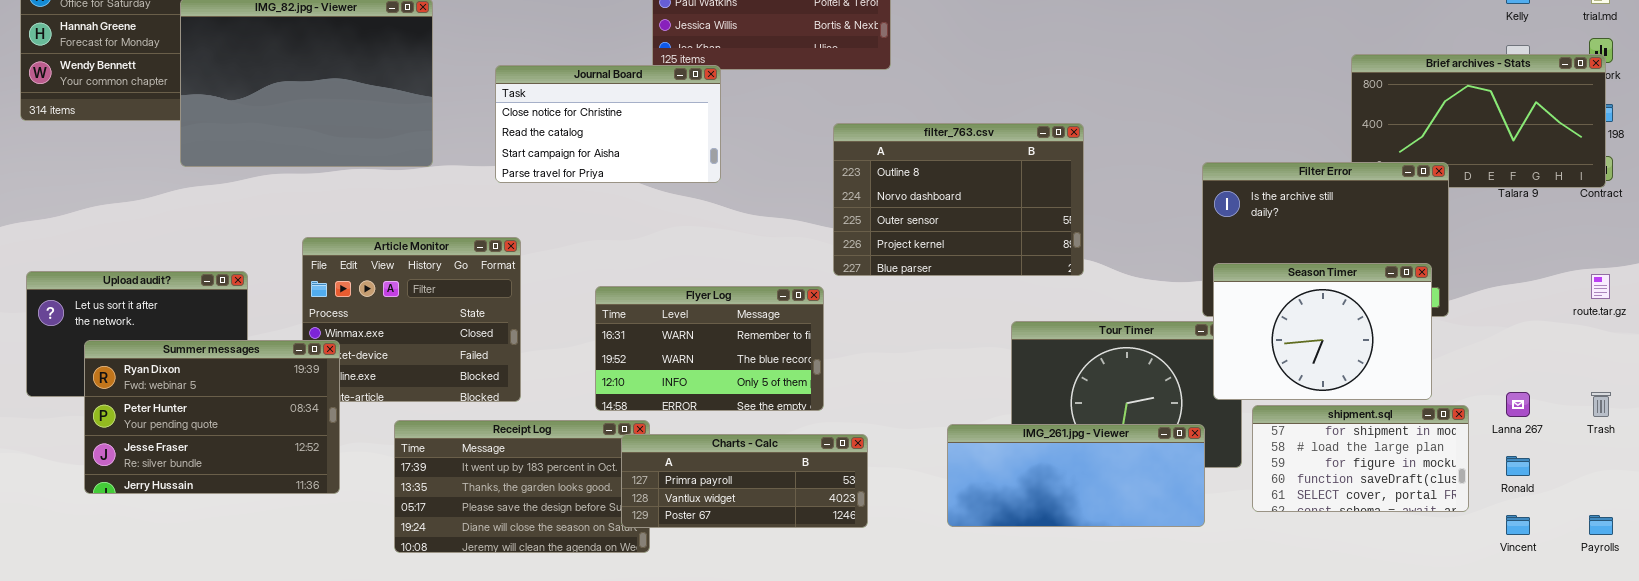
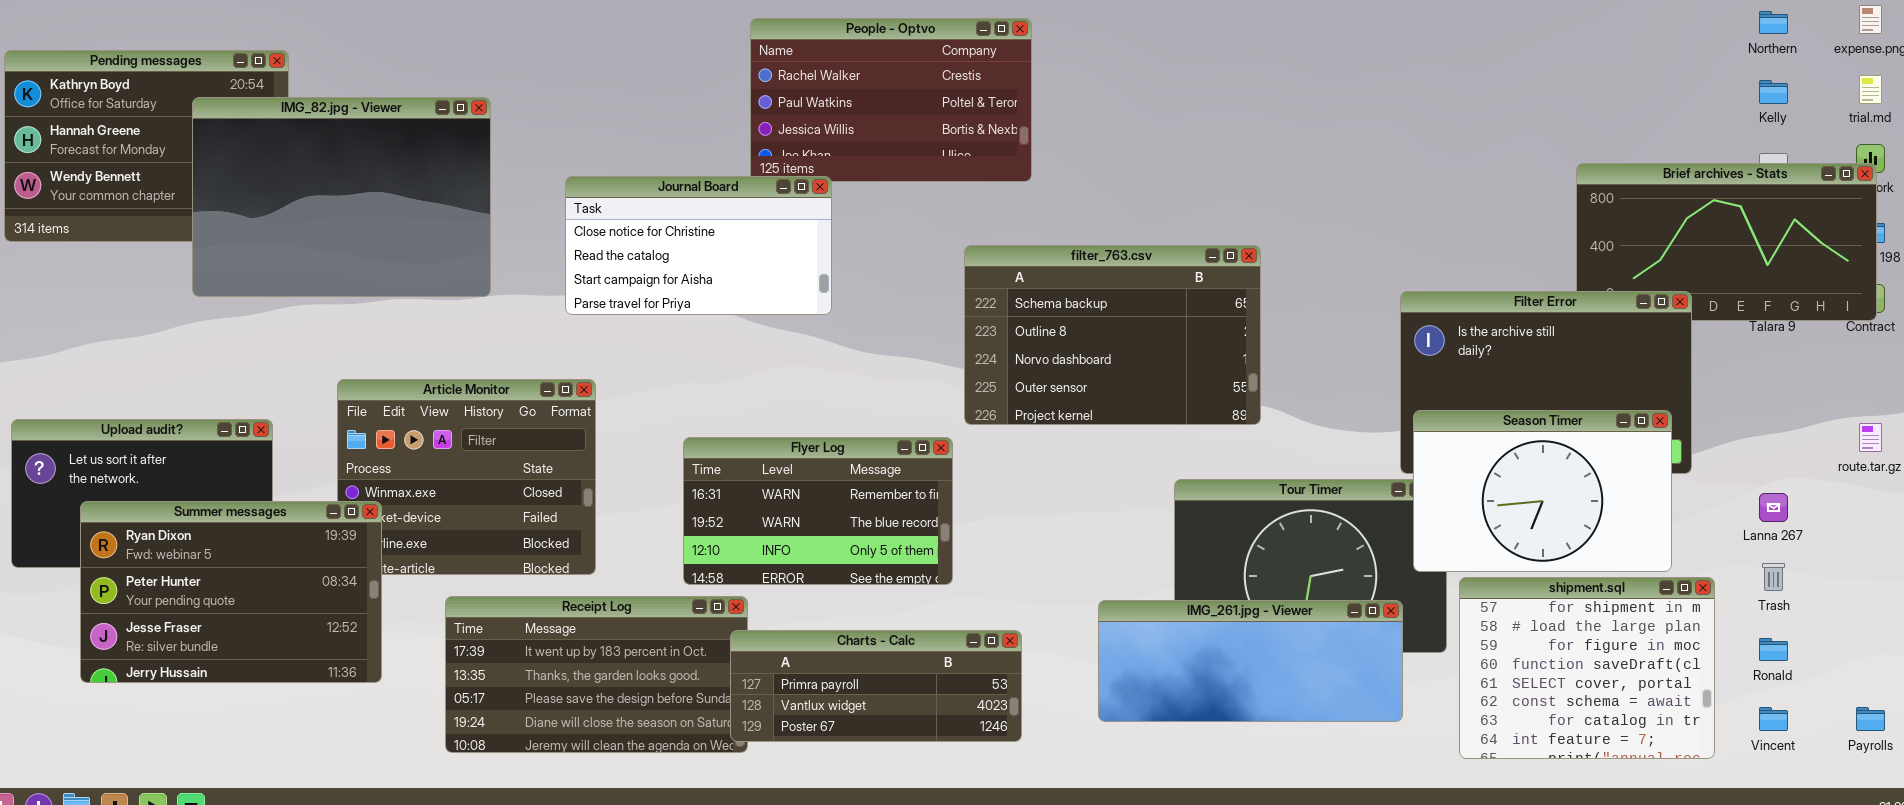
filter_763.csv: [833,123,1084,276] -> [964,245,1261,425], scrolled up 1 row
Lanna 267: [1506,392,1530,417] -> [1759,493,1788,522], moved
Trash: [1591,392,1611,417] -> [1762,563,1785,591], moved
shipment.sql: [1252,405,1469,512] -> [1459,577,1715,759], resized
Charts - Calc: [621,434,868,528] -> [730,630,1022,742], moved

